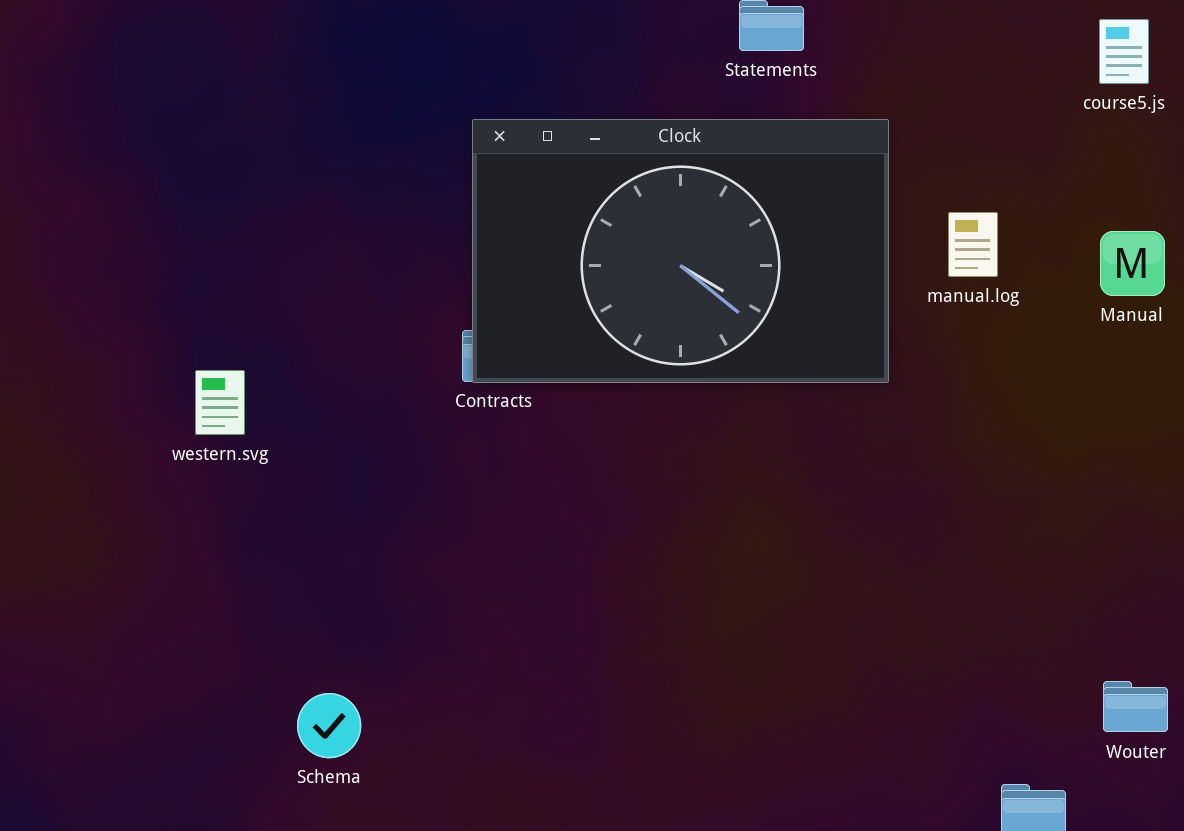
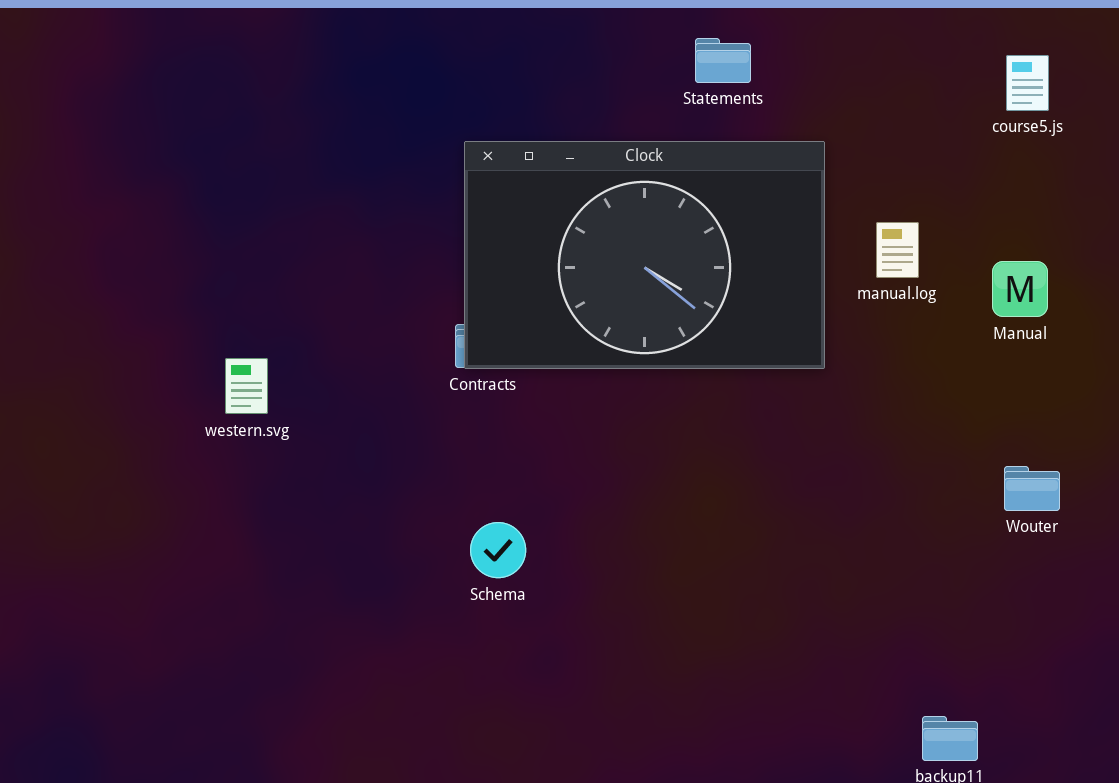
Manual: [1100,231,1165,296] -> [992,261,1048,317], moved
Wouter: [1103,681,1168,732] -> [1004,466,1060,511], moved
Schema: [297,693,361,758] -> [470,522,526,578], moved

